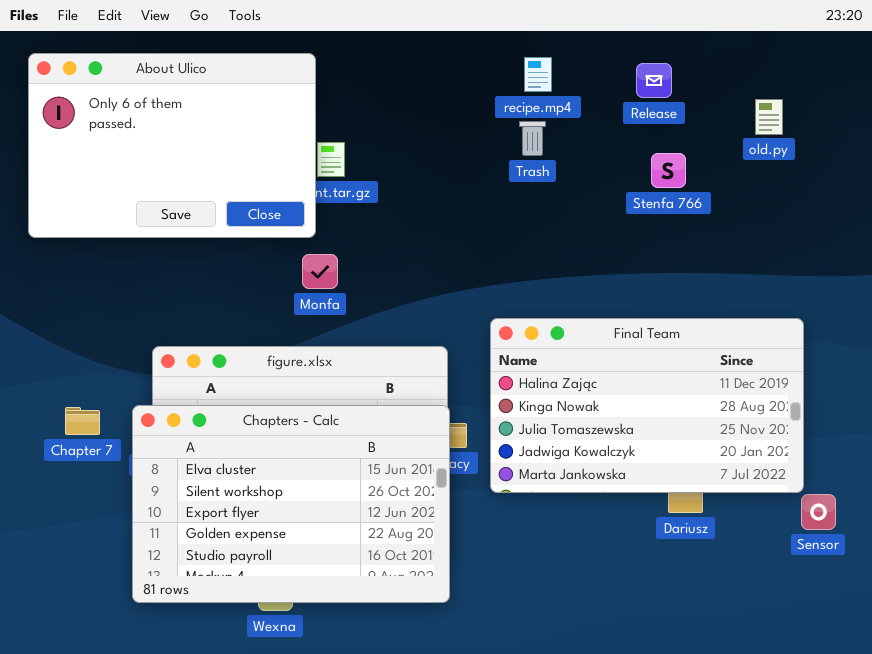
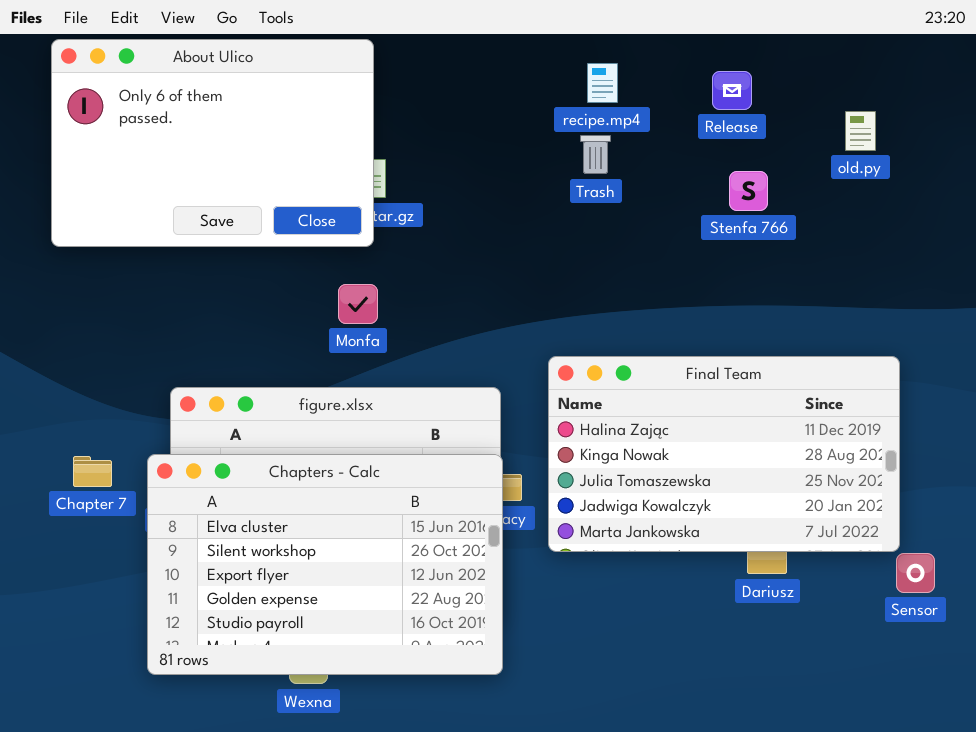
About Ulico: [28,53,316,238] -> [51,39,374,247], moved

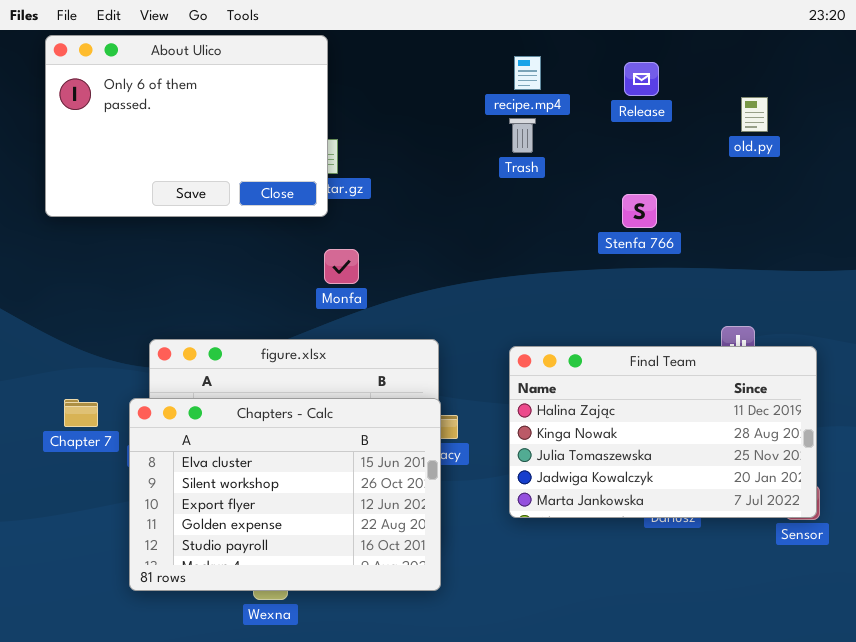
Stenfa 766: [729,171,768,211] -> [622,194,657,228], moved
Monfa: [338,284,378,324] -> [324,249,359,284], moved
Final Team: [548,356,900,552] -> [509,346,817,518], moved

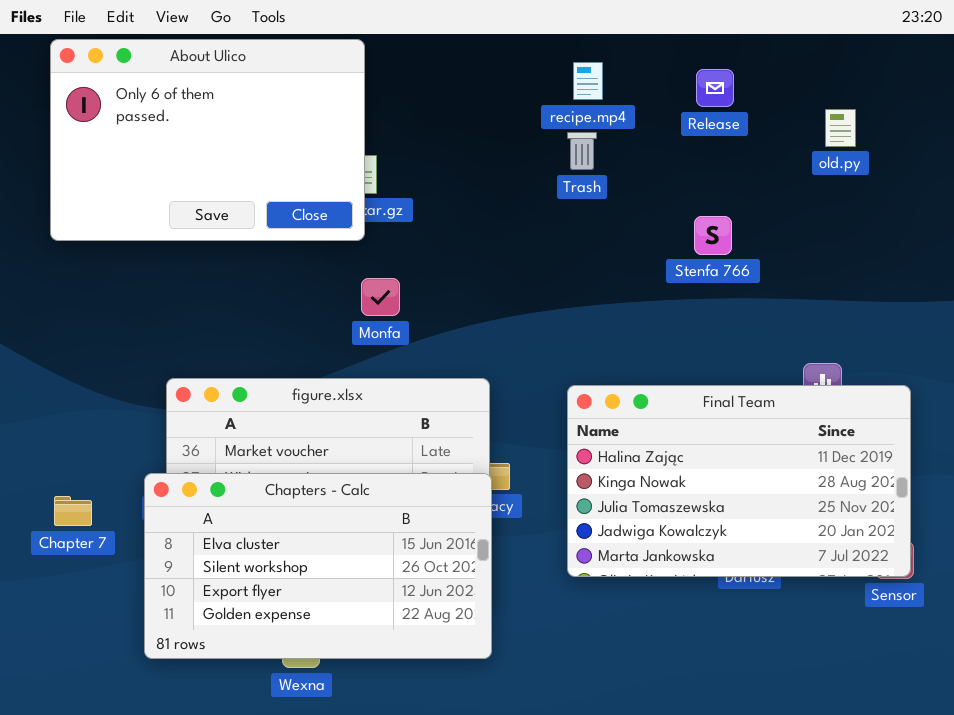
Chapters - Calc: [129,398,441,591] -> [144,473,492,659], resized
Chapter 7: [64,399,98,427] -> [54,496,92,526], moved

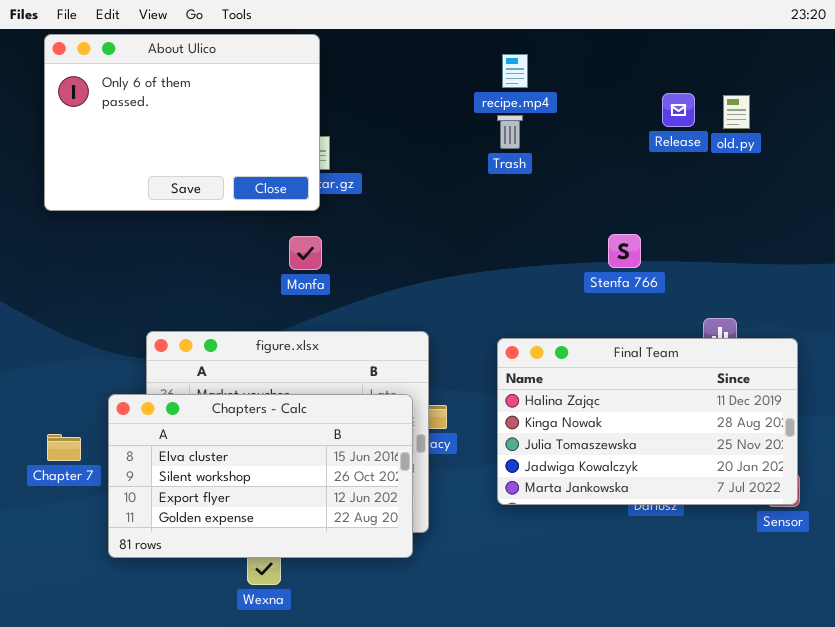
Release: [696,69,734,107] -> [662,93,695,127], moved
Stenfa 766: [694,216,732,255] -> [608,234,641,268], moved
Monfa: [361,278,400,316] -> [289,236,322,270], moved
Chapters - Calc: [144,473,492,659] -> [108,394,413,558], moved

